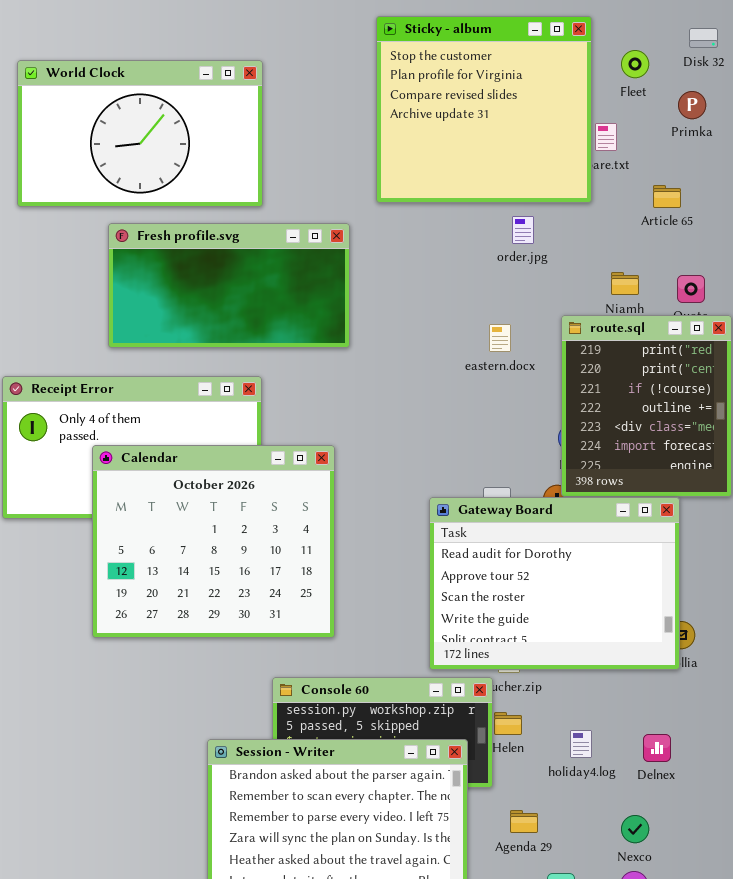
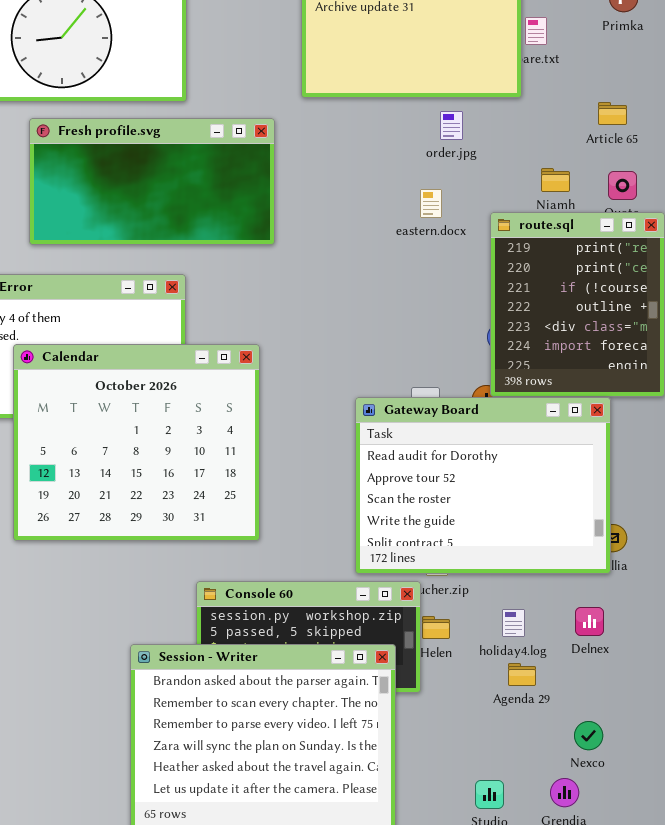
Article 65: [653,185,681,208] -> [598,102,627,125], moved
eastern.docx: [489,324,511,352] -> [420,189,442,218], moved
holiday4.log: [570,730,592,758] -> [502,609,525,637], moved
Delnex: [643,734,671,762] -> [575,607,604,636], moved
Agenda 29: [510,810,538,833] -> [508,663,536,686], moved
Nexco: [621,815,649,843] -> [574,721,603,750], moved

